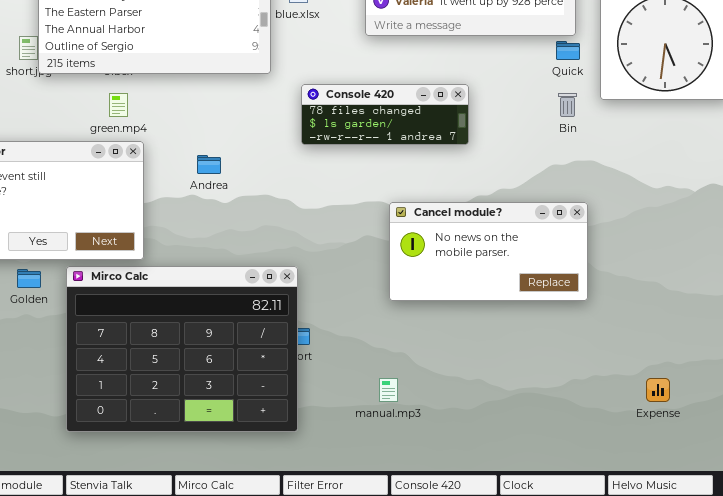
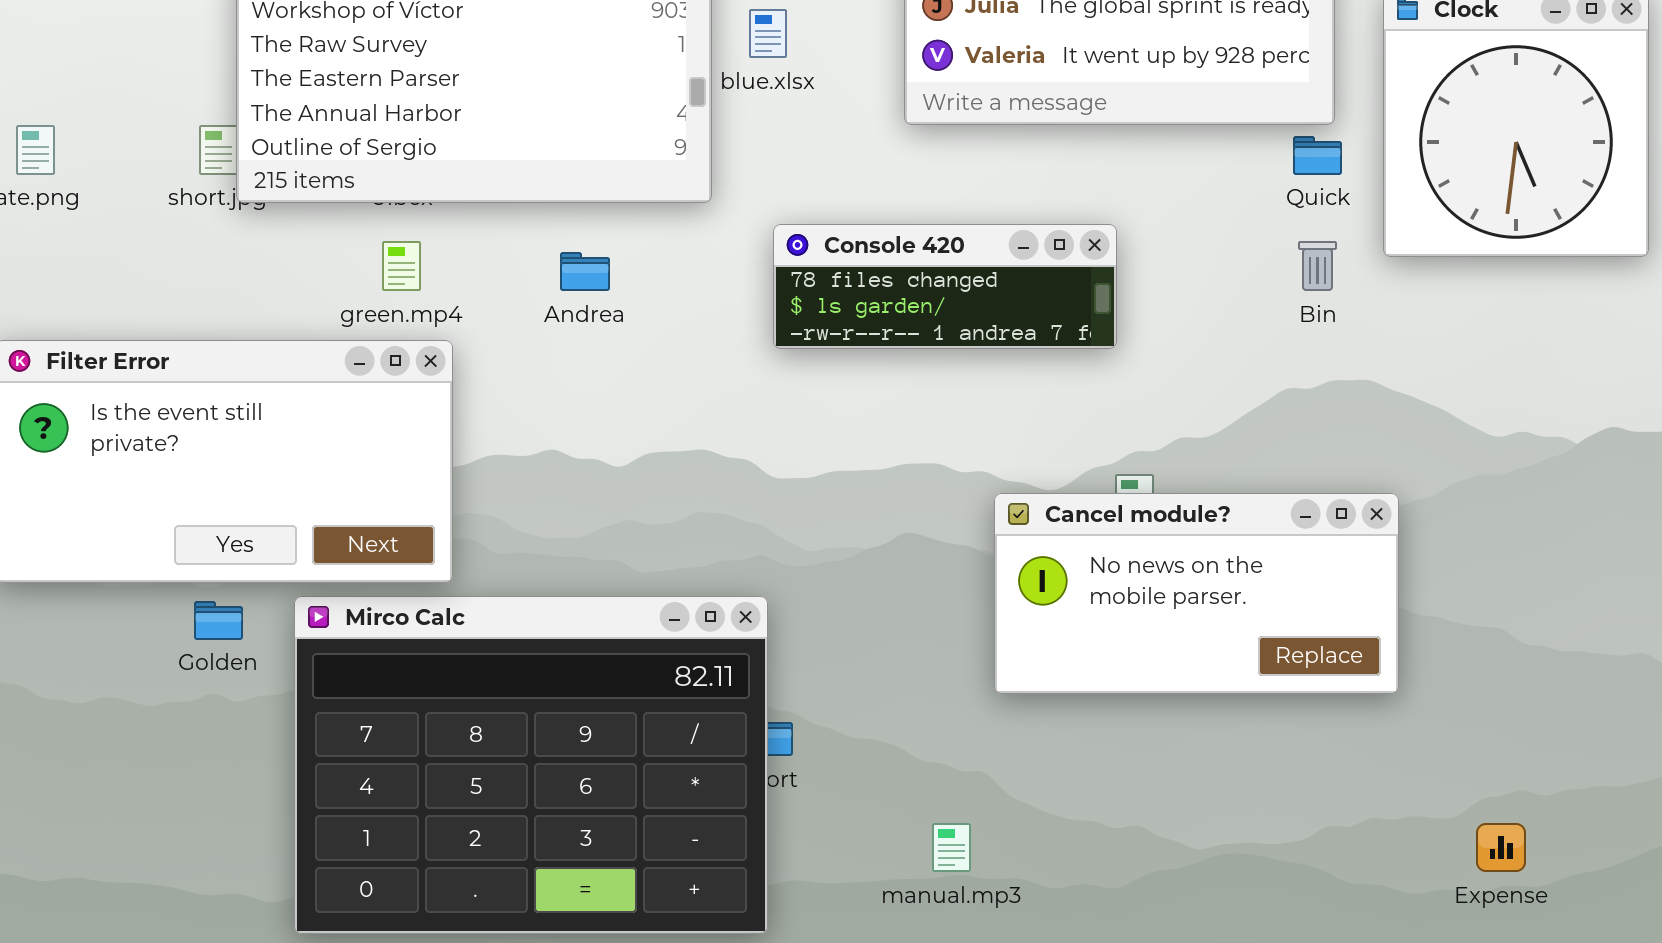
Andrea: [197,155,221,174] -> [560,252,610,291], moved
Cancel module?: [389,202,588,301] -> [994,493,1399,694], moved

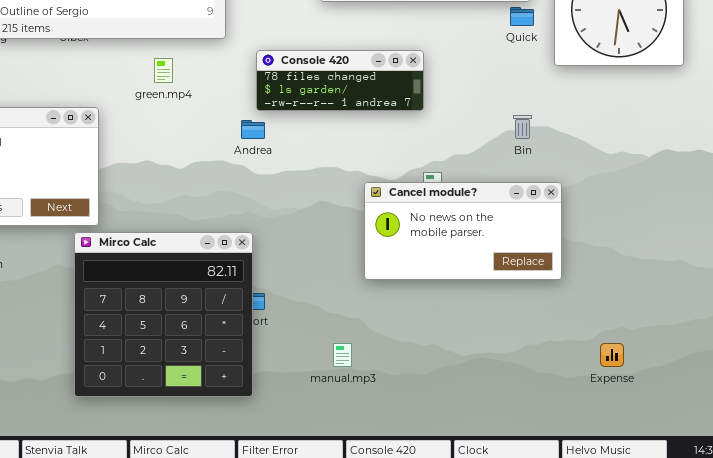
green.mp4: [382,241,421,291] -> [154,58,173,83], moved
Bin: [1298,241,1337,291] -> [513,115,532,139], moved
Andrea: [560,252,610,291] -> [241,120,265,139], moved
Mirco Calc: [294,596,768,934] -> [74,232,253,397], resized

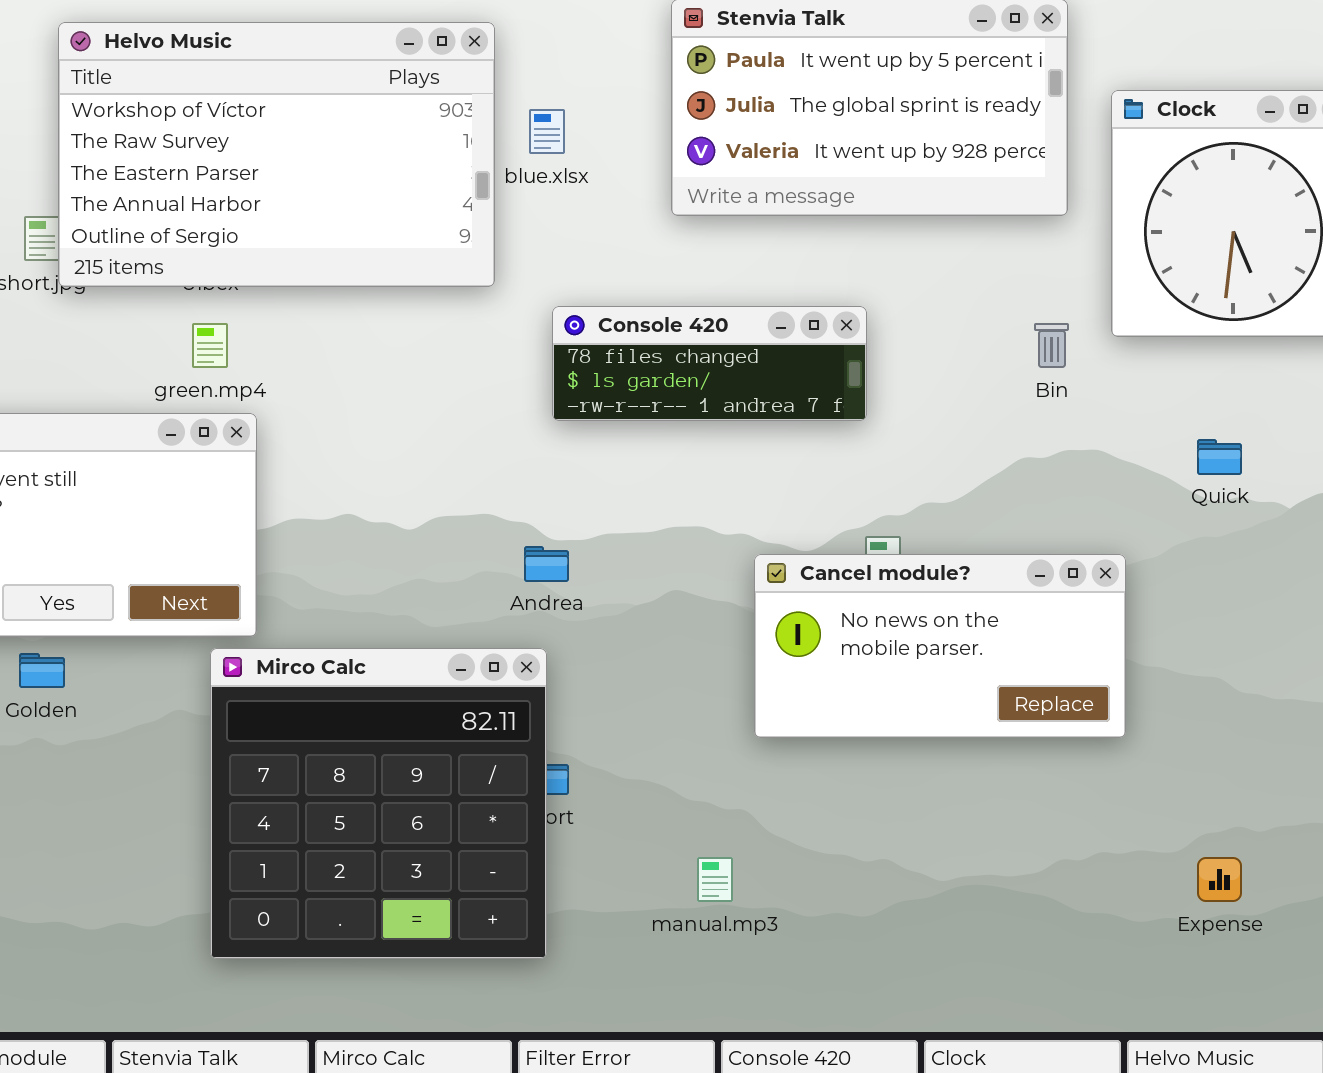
Quick: [510,7,534,26] -> [1197,439,1242,475], moved
green.mp4: [154,58,173,83] -> [192,323,228,368], moved
Bin: [513,115,532,139] -> [1034,323,1069,368], moved
Andrea: [241,120,265,139] -> [524,546,569,582], moved

